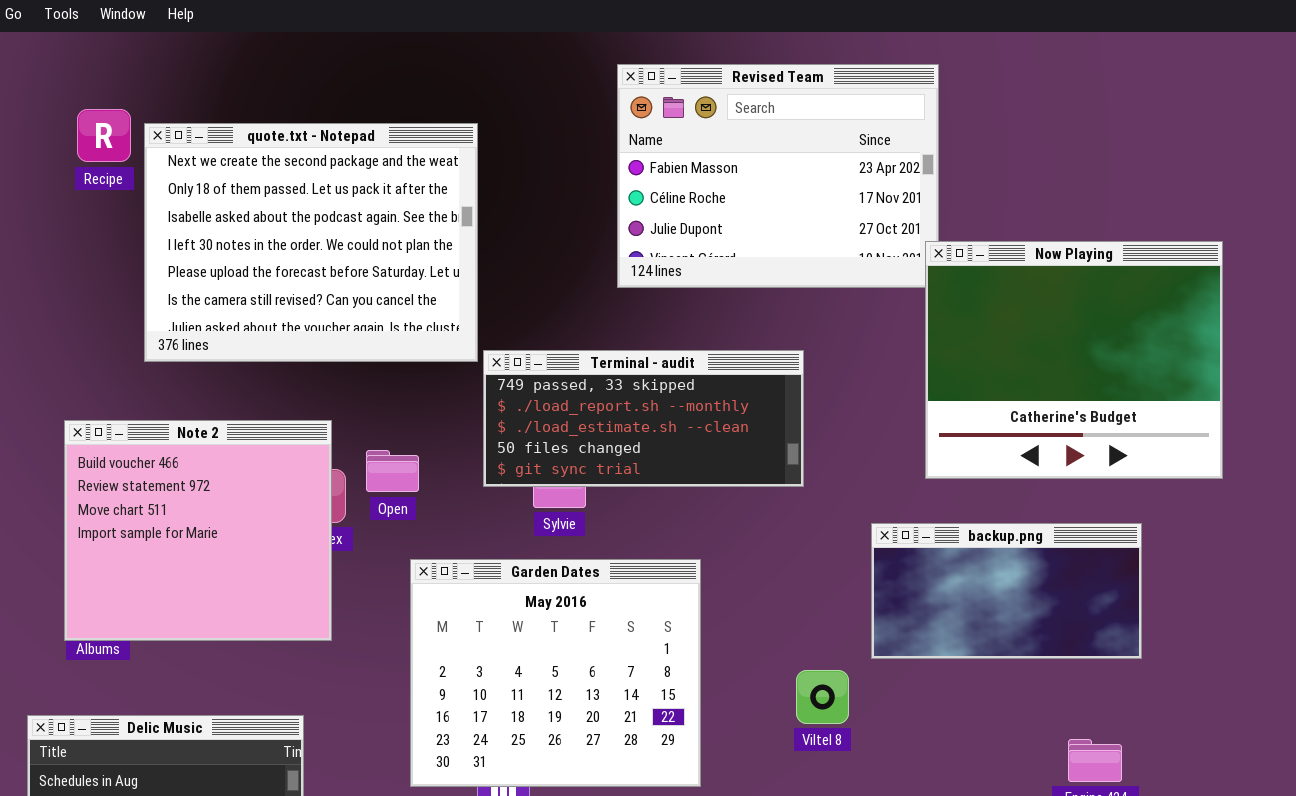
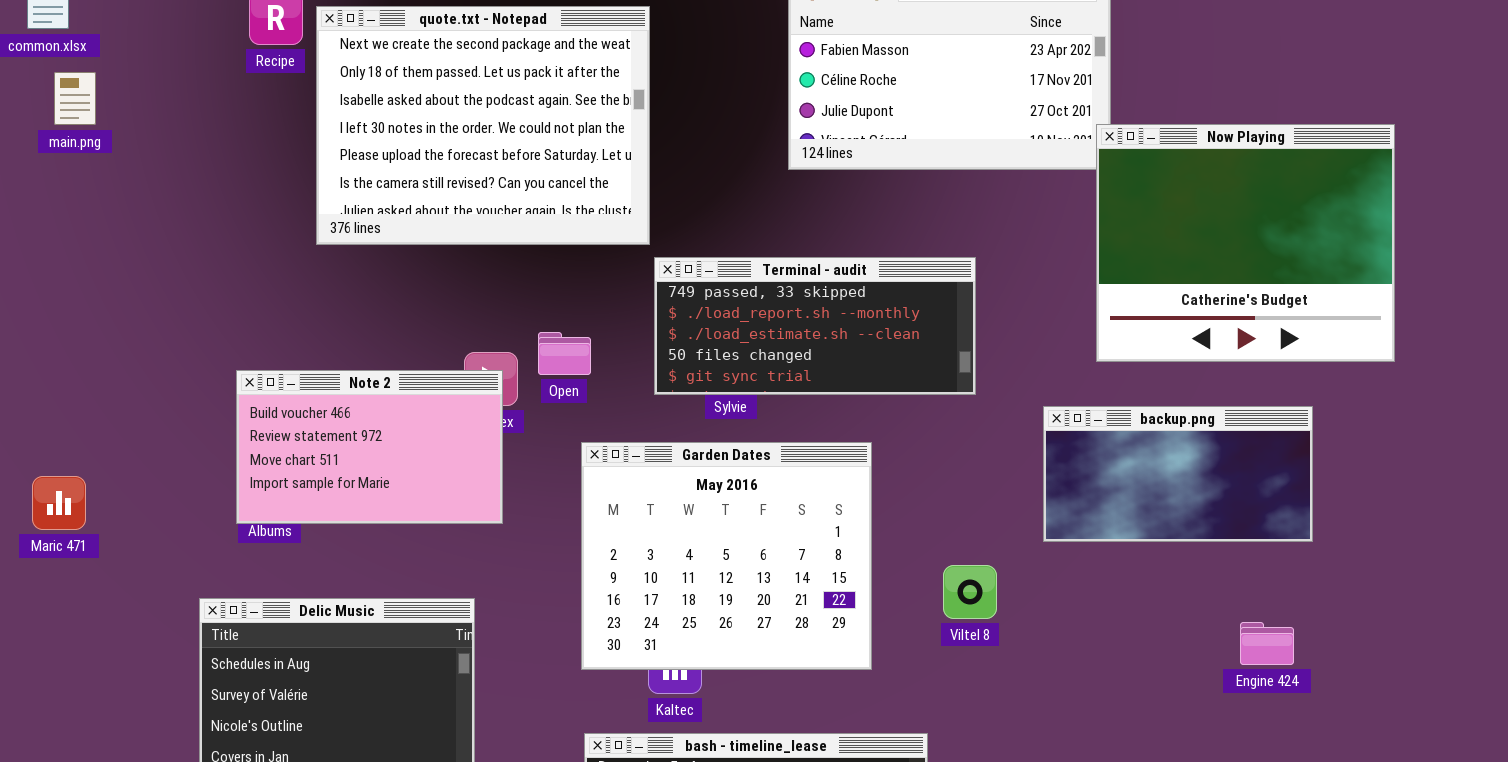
Terminal - audit: [483,350,804,487] -> [654,257,976,395], moved
Note 2: [64,420,332,641] -> [236,370,503,524], resized
Viltel 8: [796,670,849,724] -> [943,565,997,619], moved

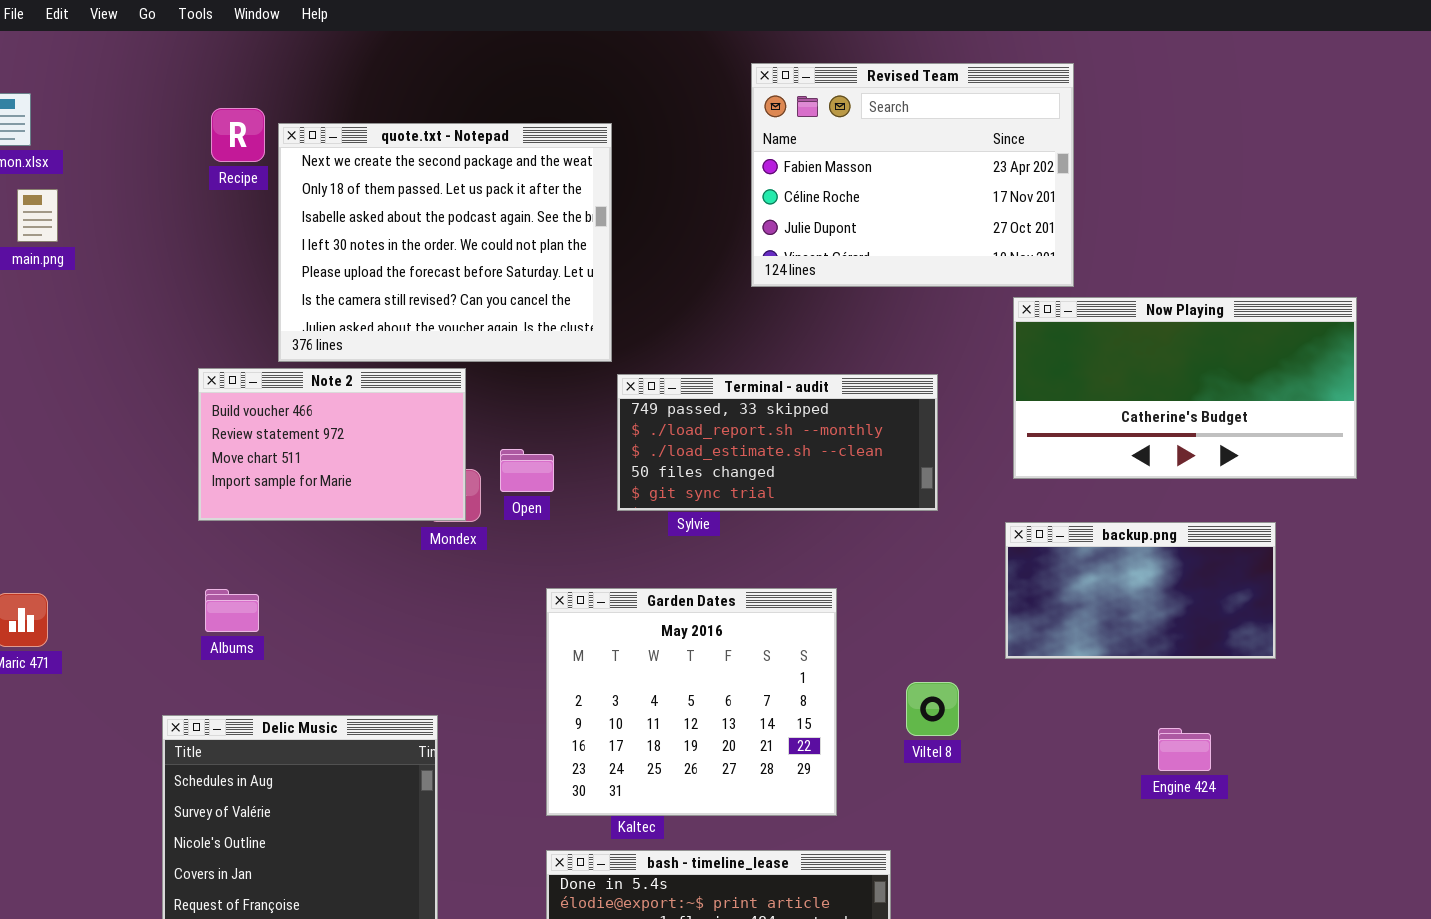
Now Playing: [1096,124,1395,362] -> [1013,297,1357,479], resized
Note 2: [236,370,503,524] -> [198,368,466,521], moved
Garden Dates: [581,442,872,670] -> [546,588,837,816], moved
Engine 424: [1240,622,1294,665] -> [1158,728,1211,771], moved

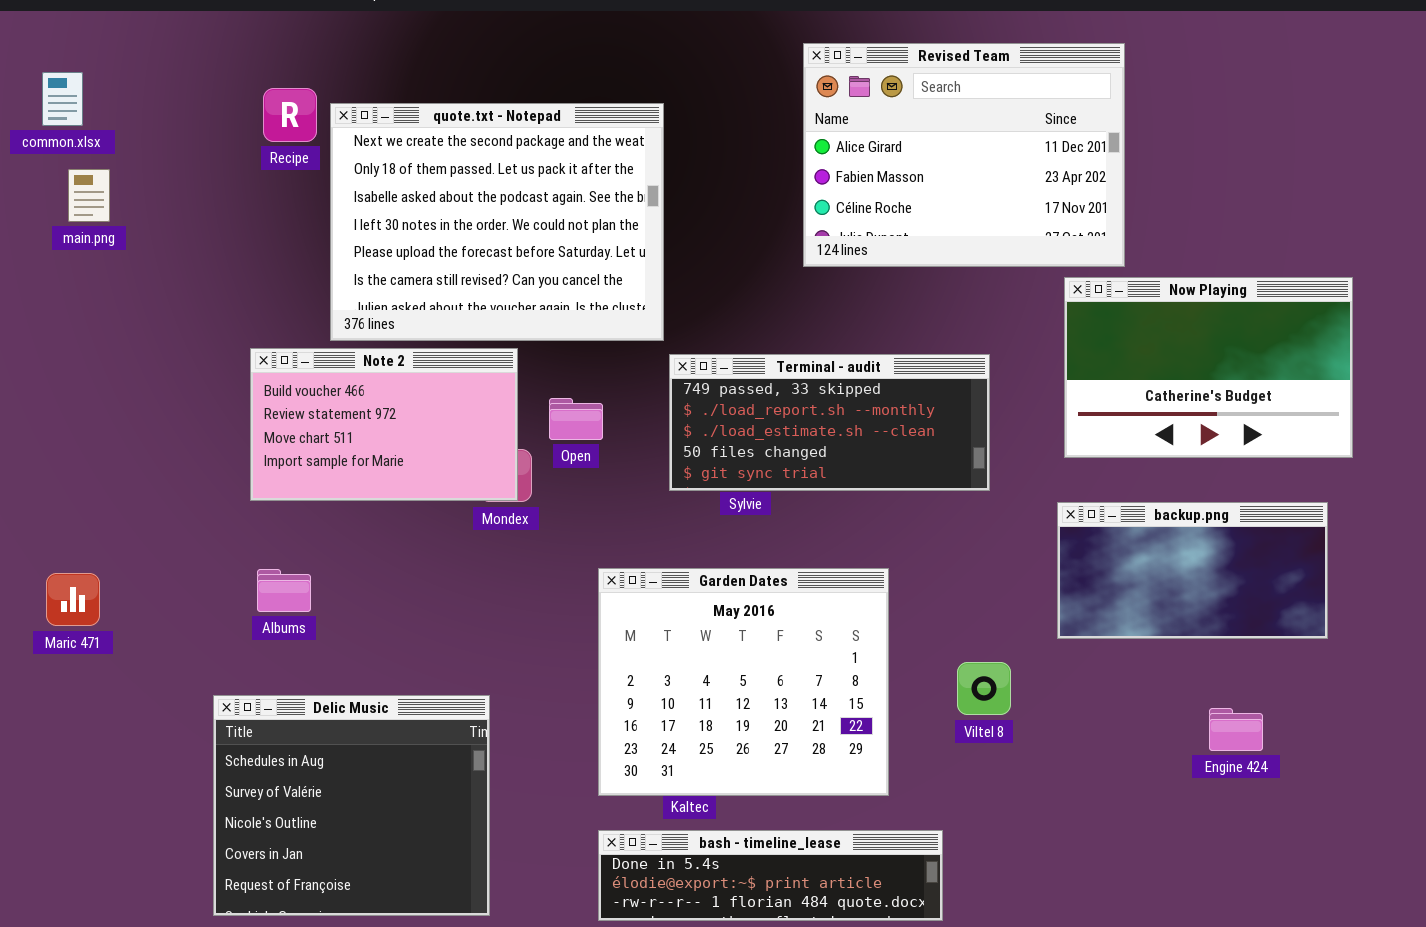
Revised Team: [751,63,1074,287] -> [803,43,1125,267], scrolled up 1 row
Now Playing: [1013,297,1357,479] -> [1064,277,1353,458], resized
Open: [500,449,554,492] -> [549,398,603,440], moved

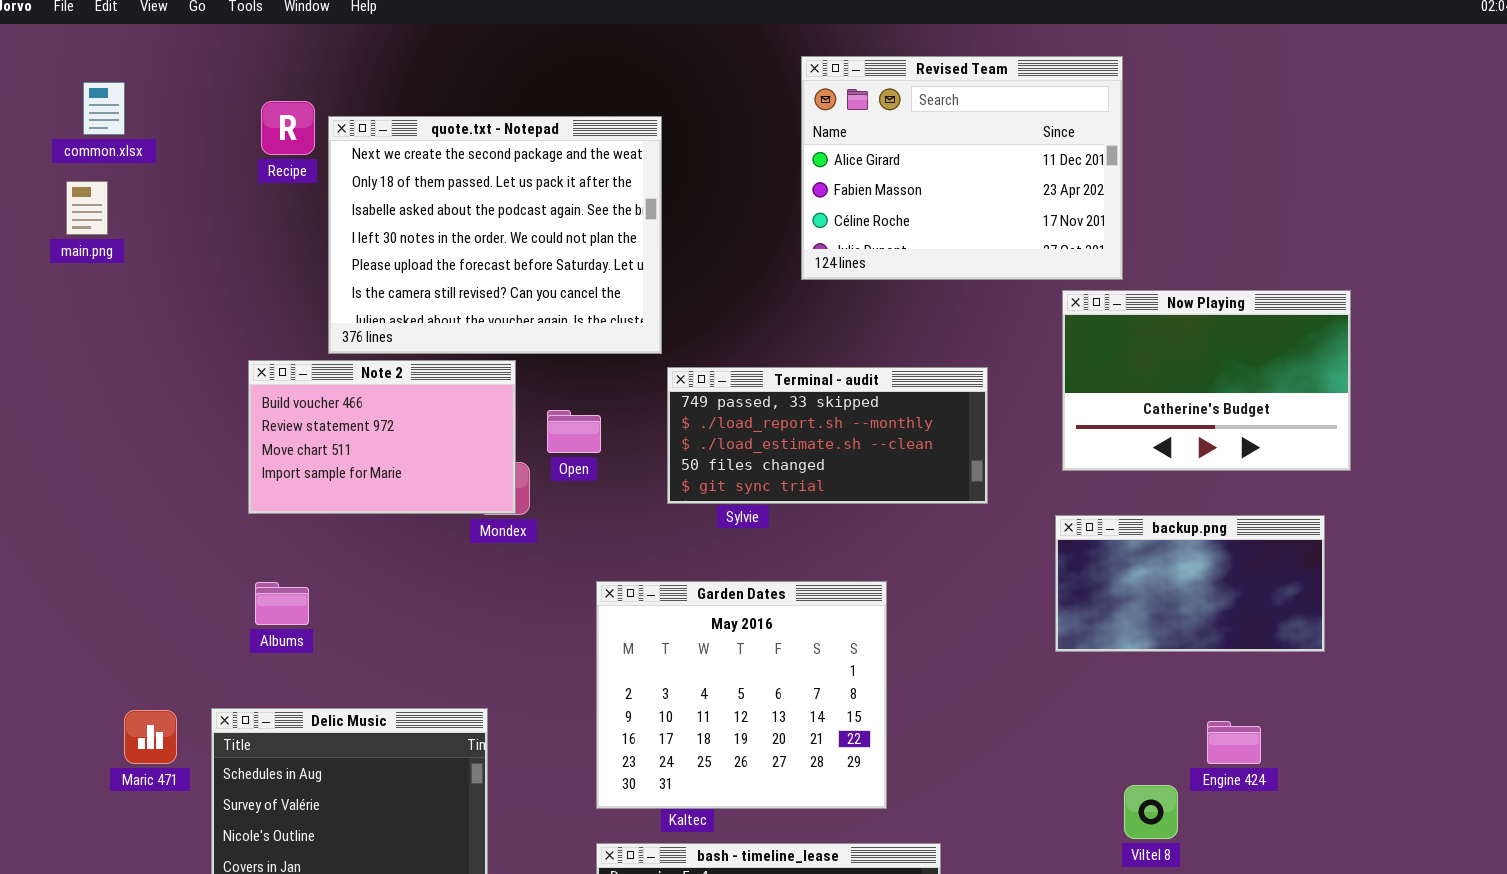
common.xlsx: [42,72,83,126] -> [83,82,125,135], moved
Maric 471: [46,573,100,626] -> [124,710,177,764], moved
Viltel 8: [957,662,1011,715] -> [1124,785,1178,839], moved

